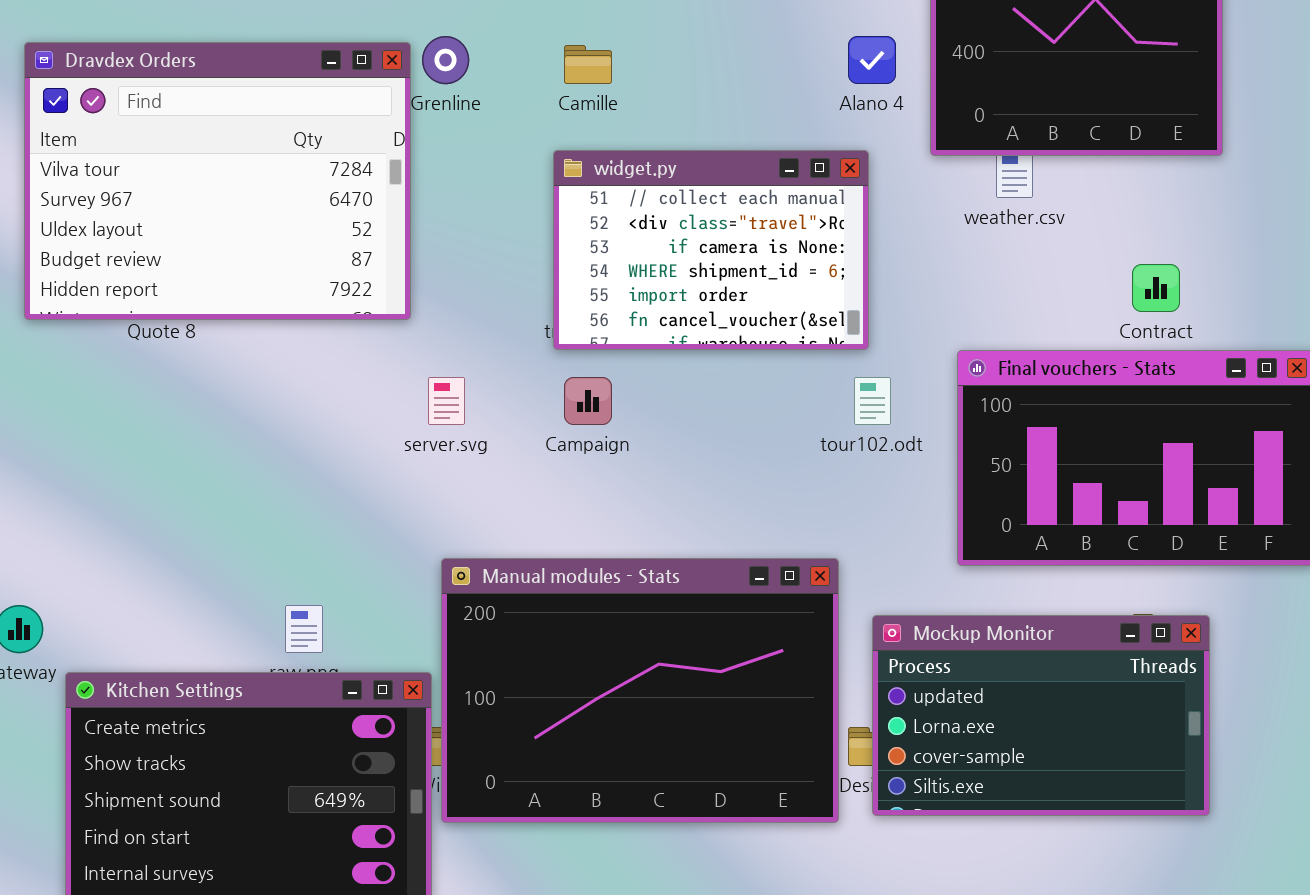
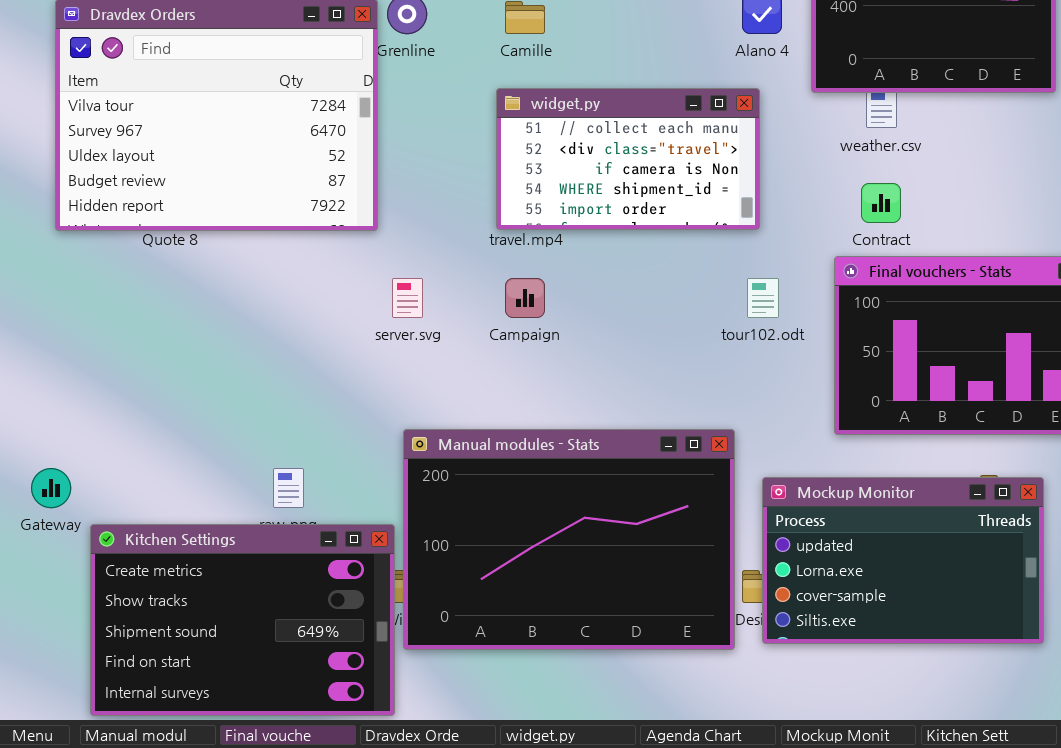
widget.py: [553,150,869,350] -> [496,88,760,230], resized
Contract: [1132,264,1180,312] -> [861,183,901,223], moved

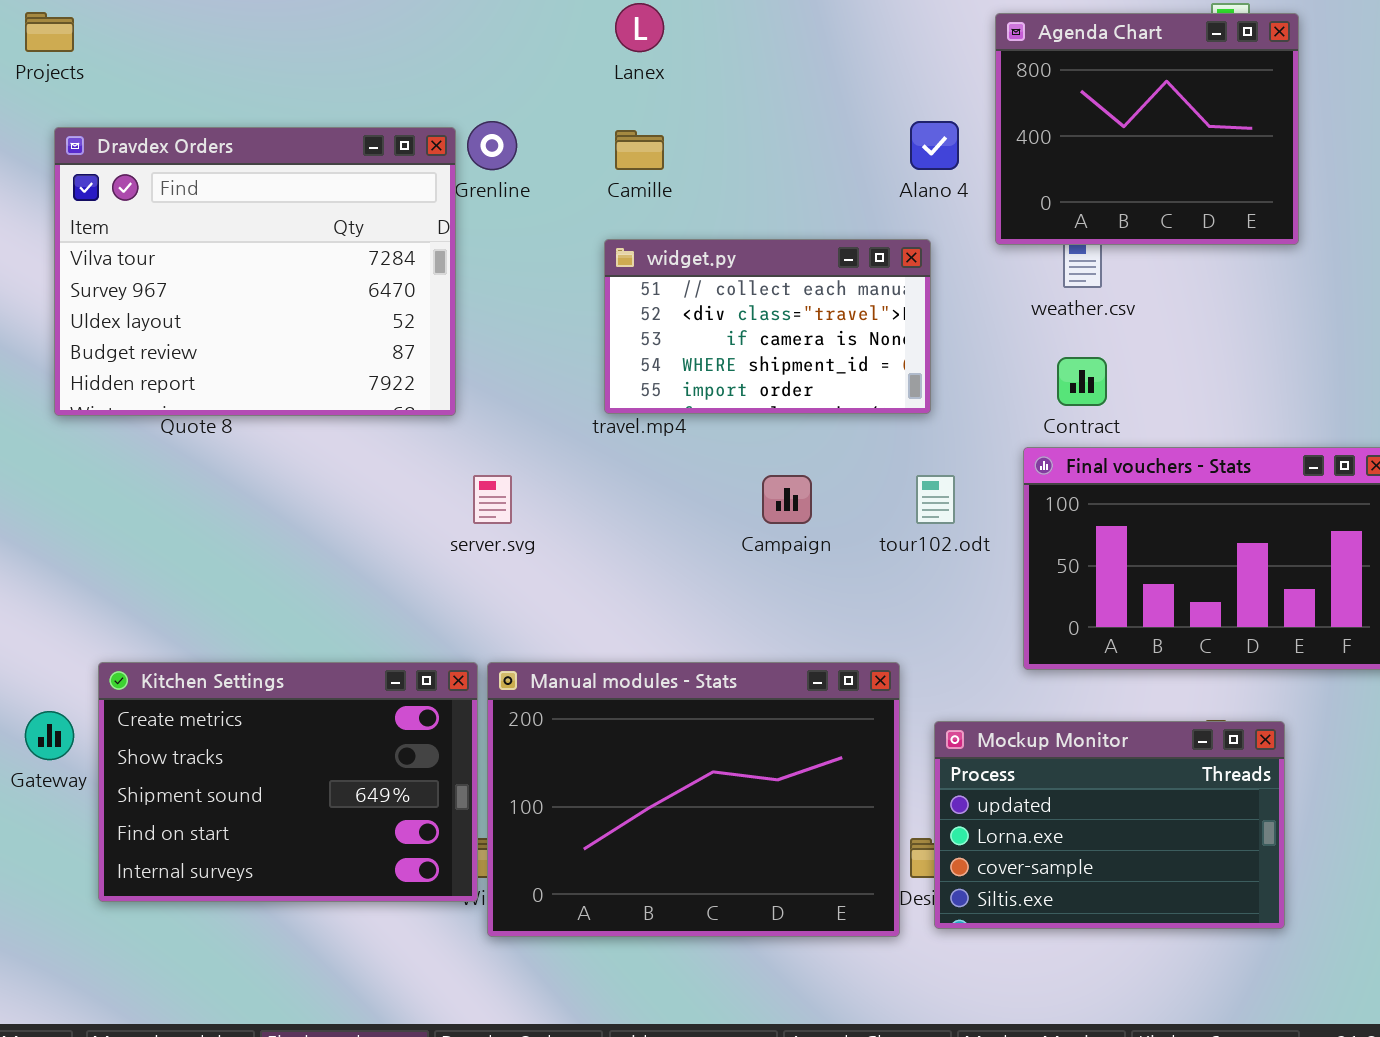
Campaign: [505,278,545,318] -> [762,475,812,524], moved
Kitchen Settings: [90,524,395,716] -> [98,662,478,902], moved

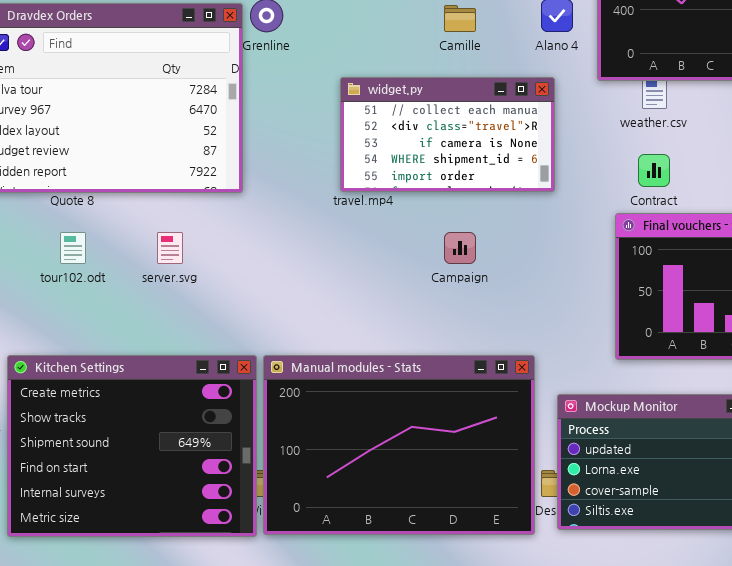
Camille: [615,130,664,170] -> [444,5,476,32], moved
server.svg: [473,475,512,524] -> [157,232,183,264], moved
tour102.odt: [916,475,955,524] -> [60,232,86,264], moved
Kitchen Settings: [98,662,478,902] -> [7,355,257,537], resized

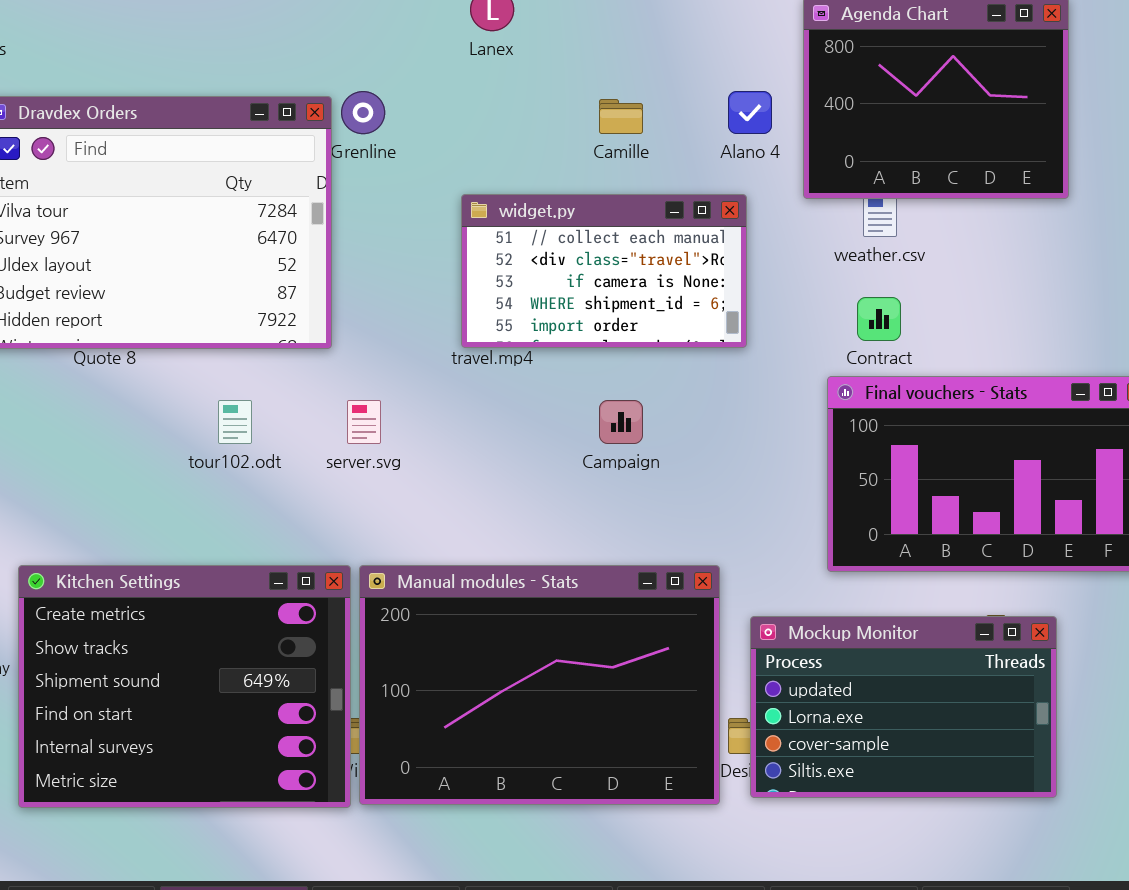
tour102.odt: [60,232,86,264] -> [218,400,252,444], moved
server.svg: [157,232,183,264] -> [347,400,381,444], moved

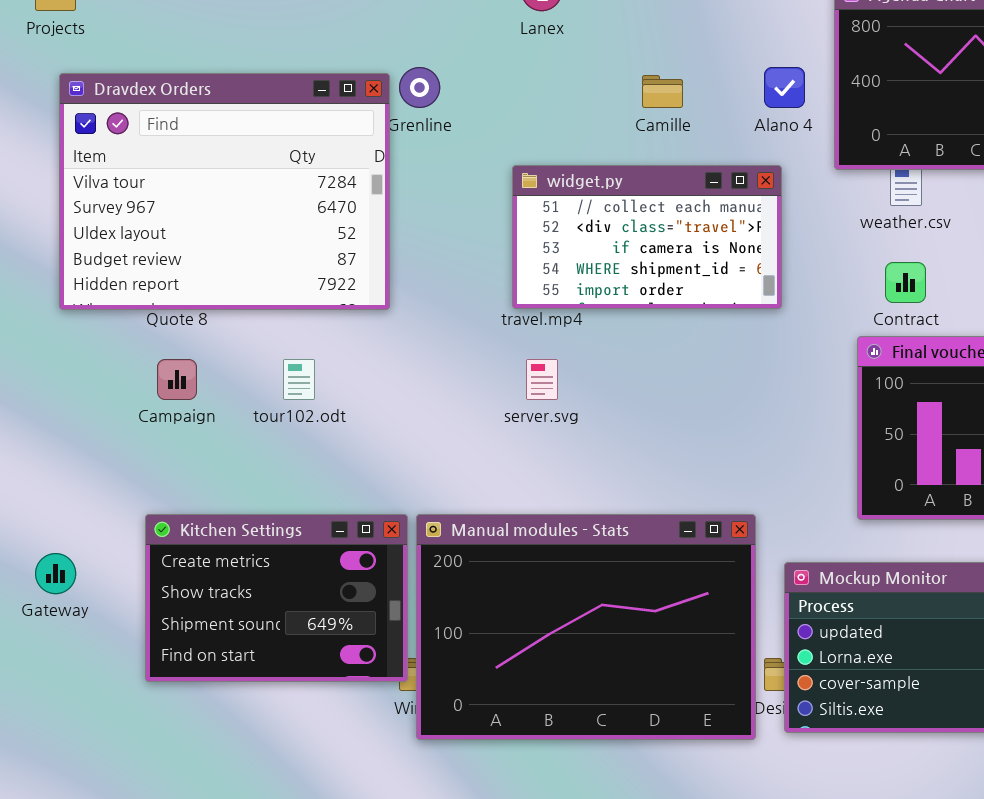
server.svg: [347,400,381,444] -> [526,359,558,400], moved
Campaign: [599,400,643,444] -> [157,359,197,400], moved
Kitchen Settings: [18,565,351,808] -> [145,514,408,682], resized

